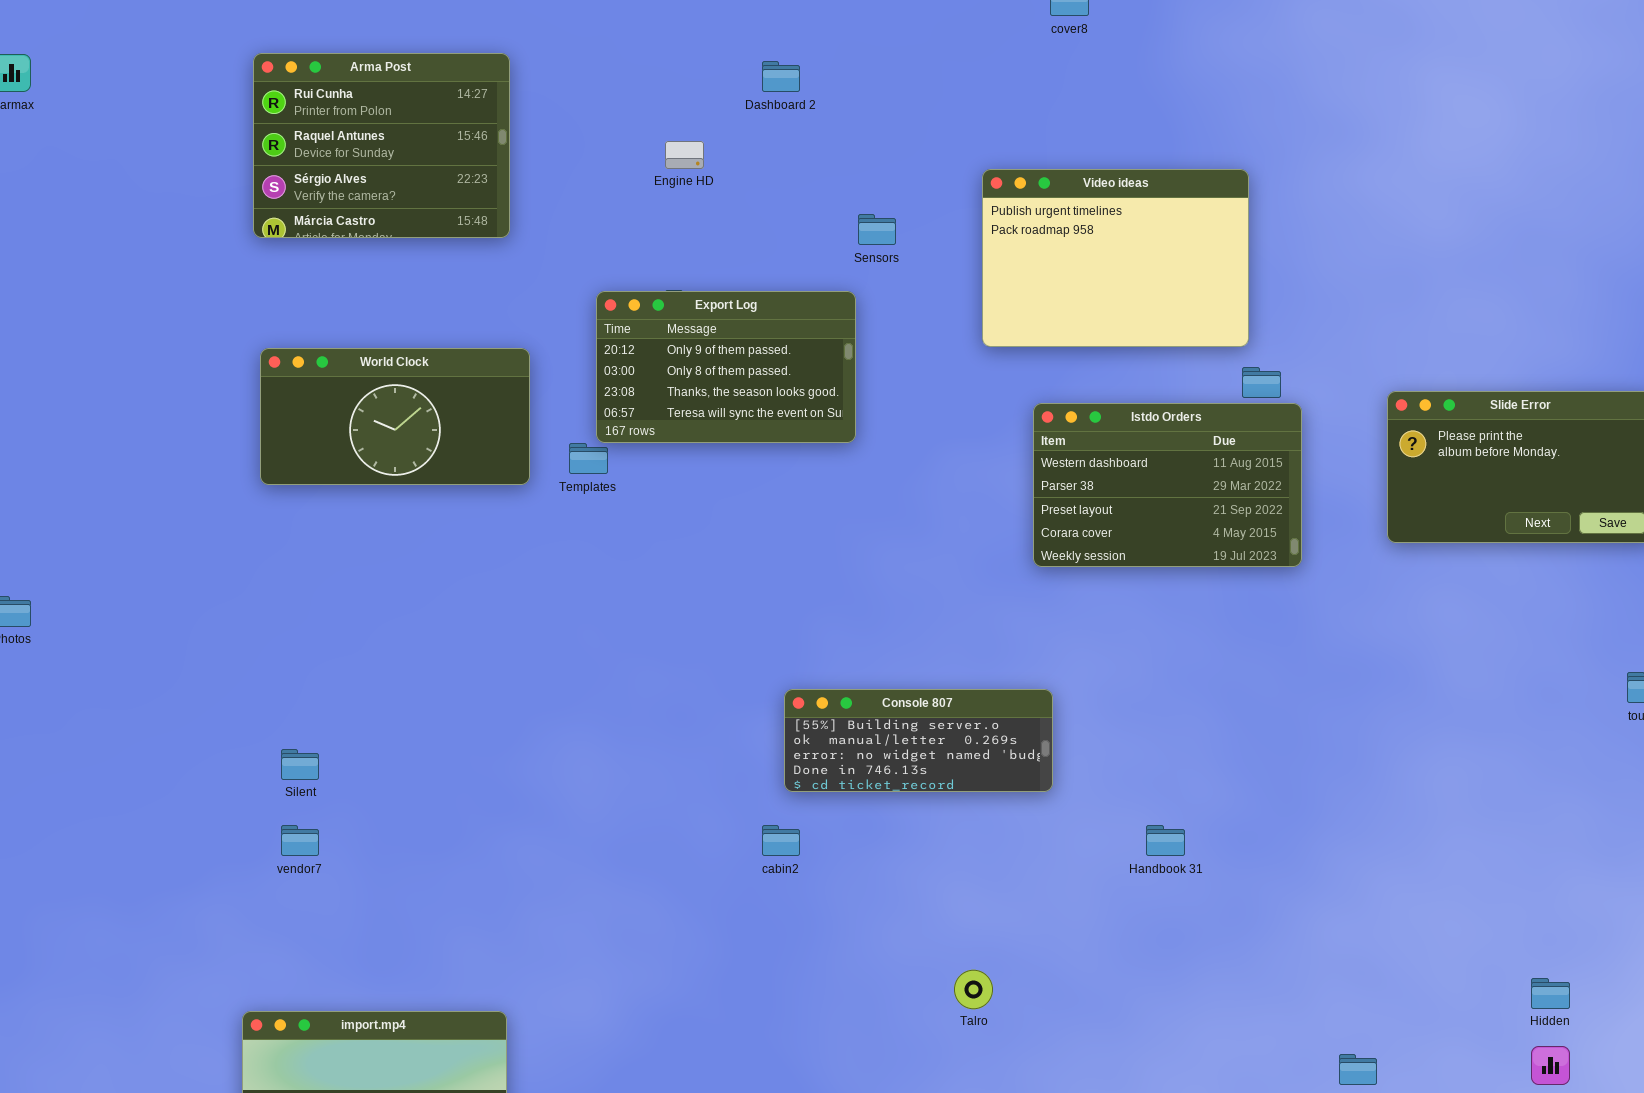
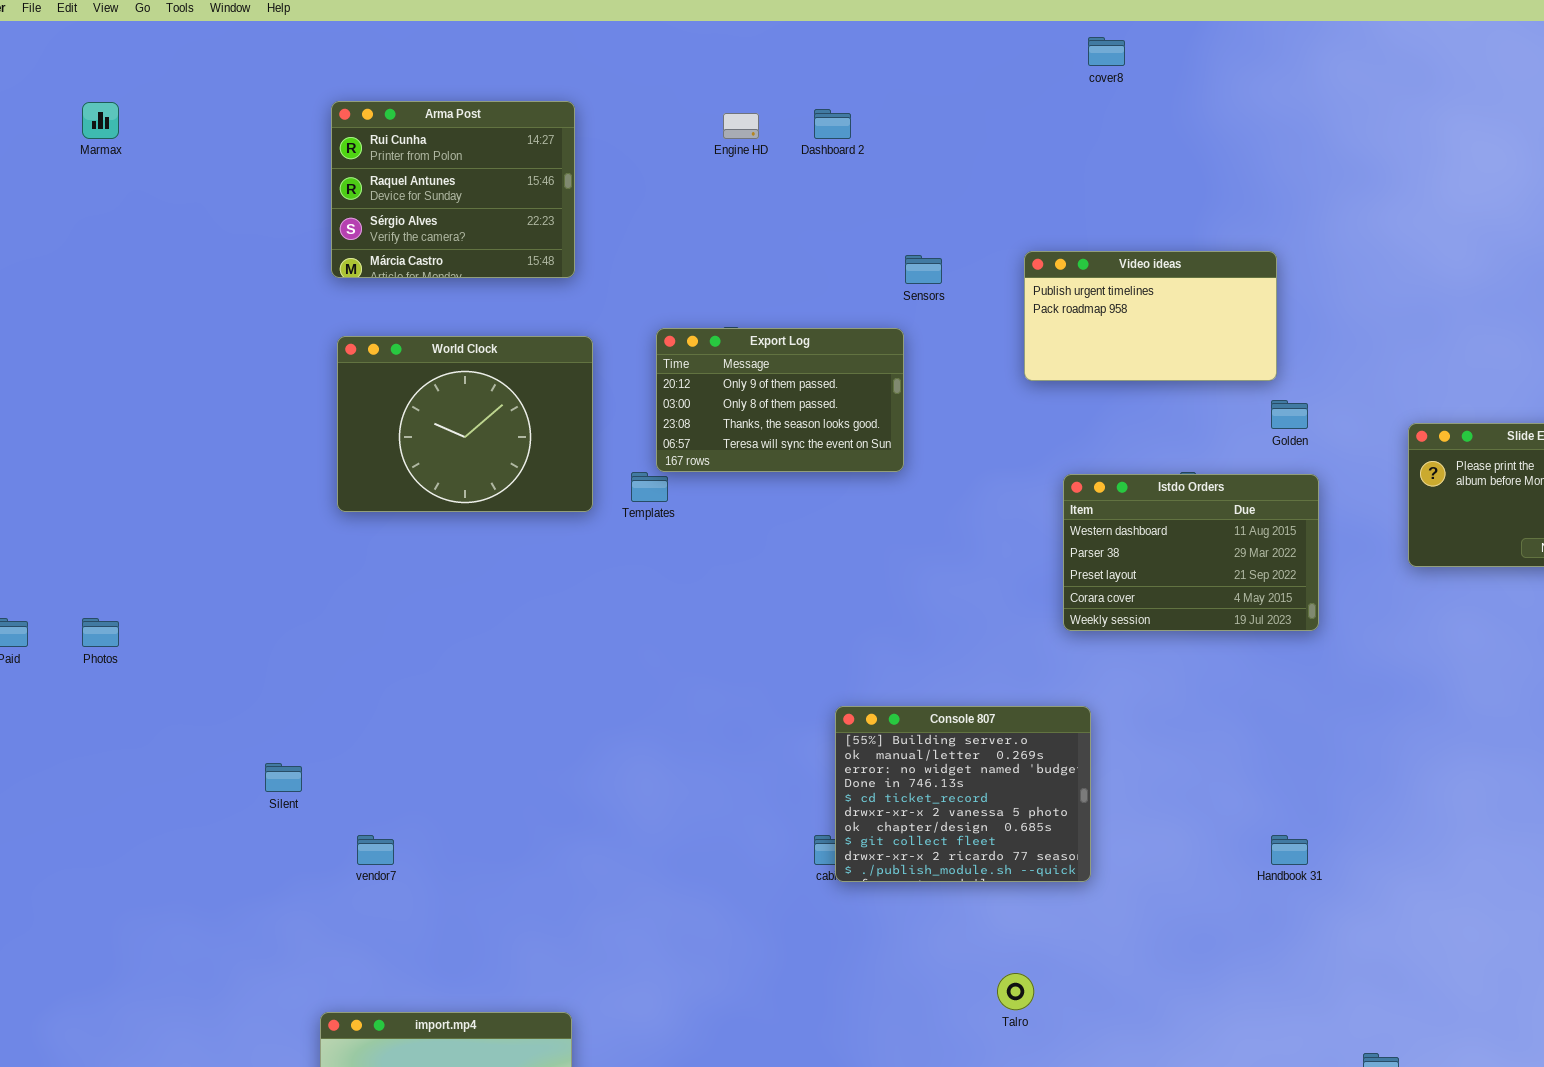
Engine HD: [665,141,704,169] -> [723,113,759,139], moved
Video ideas: [982,169,1249,347] -> [1024,251,1277,381], resized
World Clock: [260,348,530,485] -> [337,336,593,512], resized
Istdo Orders: [1033,403,1302,567] -> [1063,474,1319,631], moved
Console 807: [784,689,1053,792] -> [835,706,1091,882], resized
Silent: [281,749,319,780] -> [265,763,302,792], moved
Handbook 31: [1146,825,1185,856] -> [1271,835,1308,865], moved

